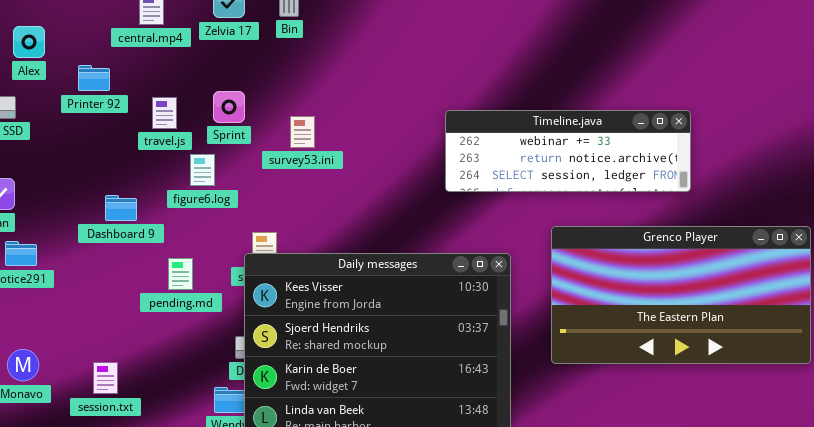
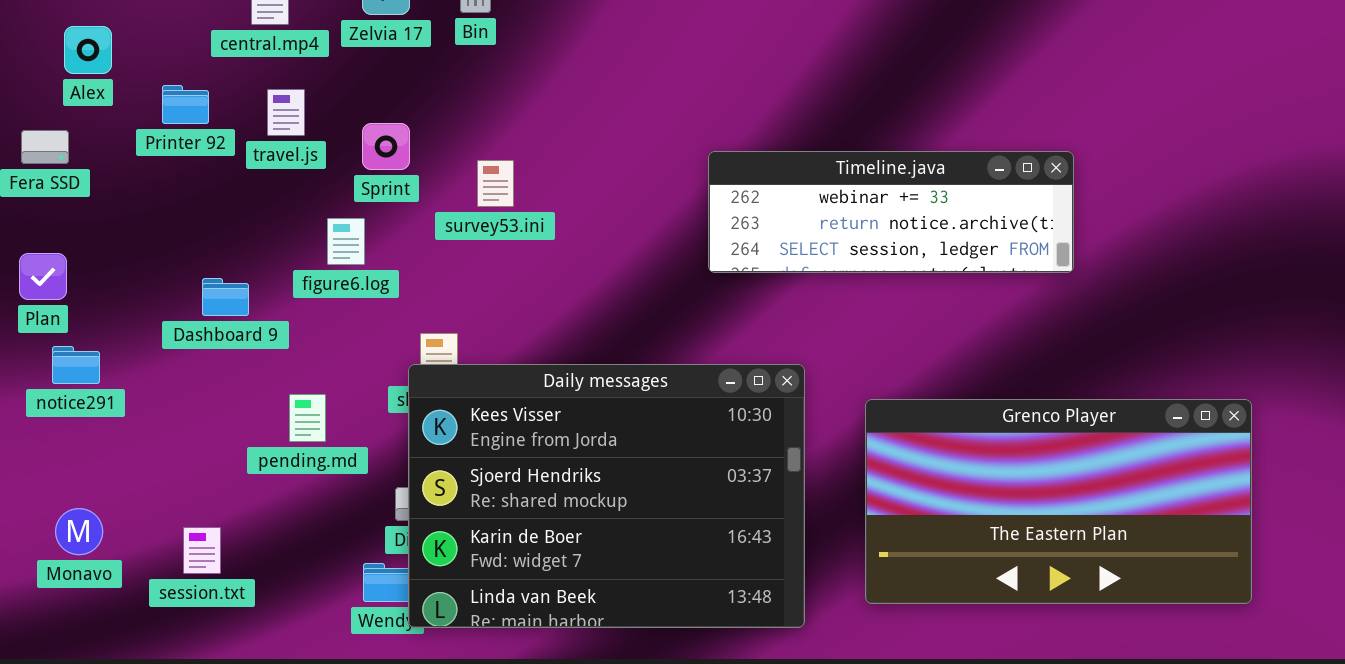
travel.js: [152,97,177,129] -> [267,89,305,136], moved
Grenco Player: [551,226,811,364] -> [865,399,1252,604], moved
pending.md: [168,258,193,290] -> [289,394,326,442], moved

